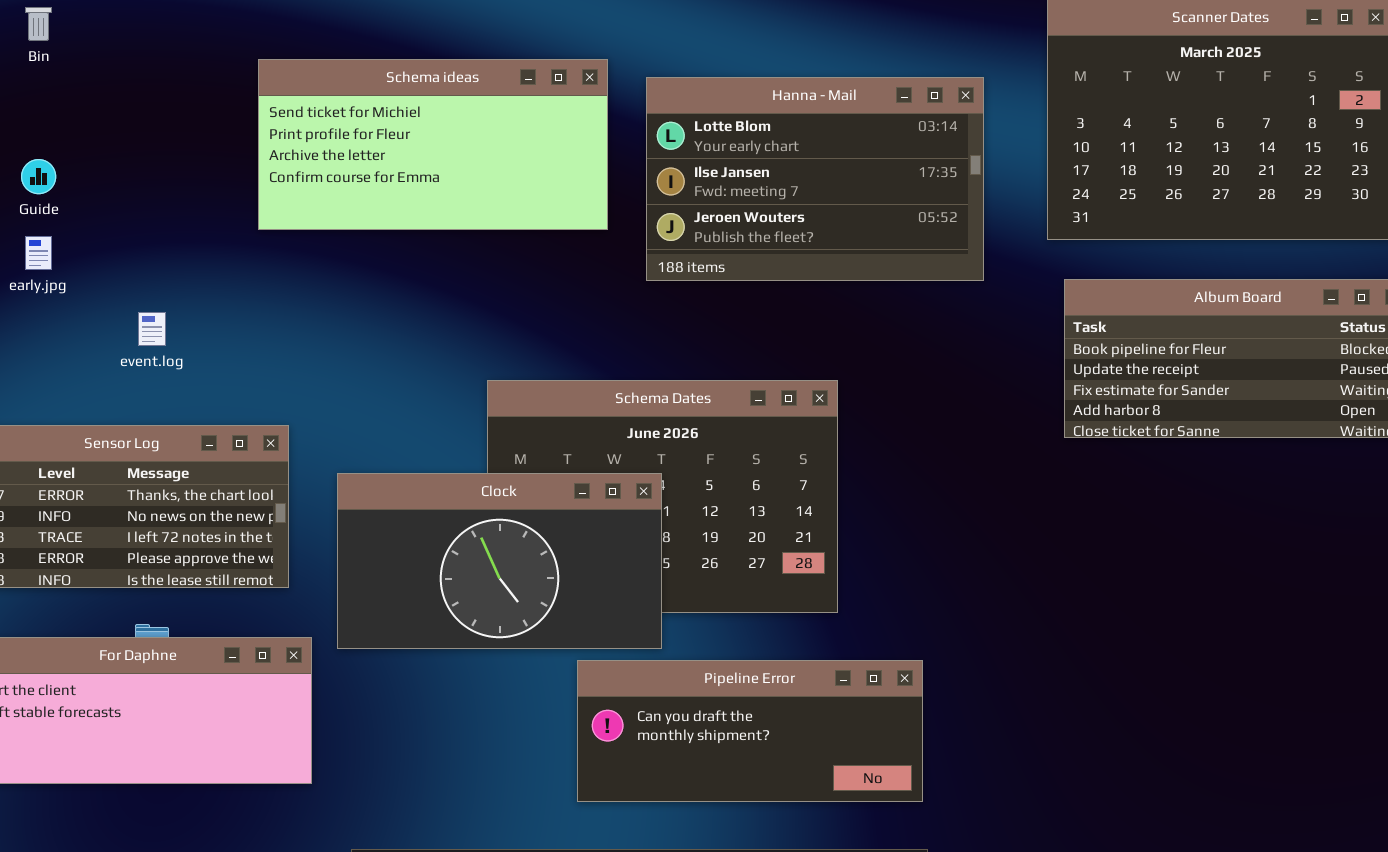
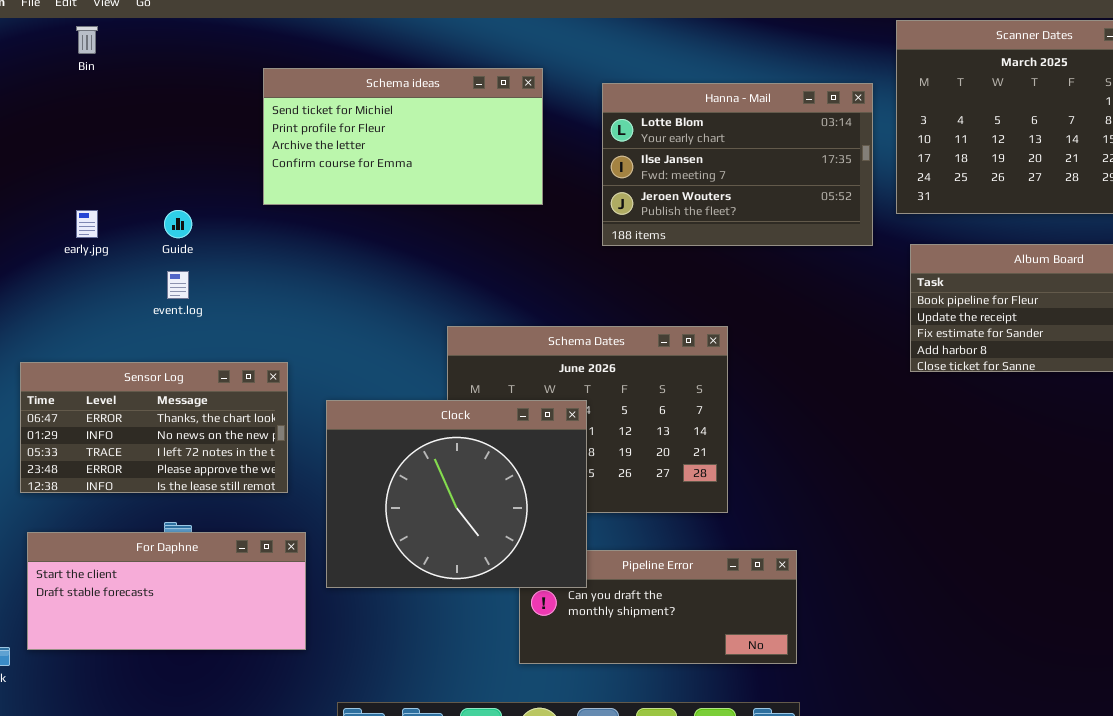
Hanna - Mail: [646,77,984,281] -> [602,83,873,246], moved
Guide: [21,159,56,194] -> [164,210,192,238], moved
Clock: [337,473,662,649] -> [326,400,587,588], resized

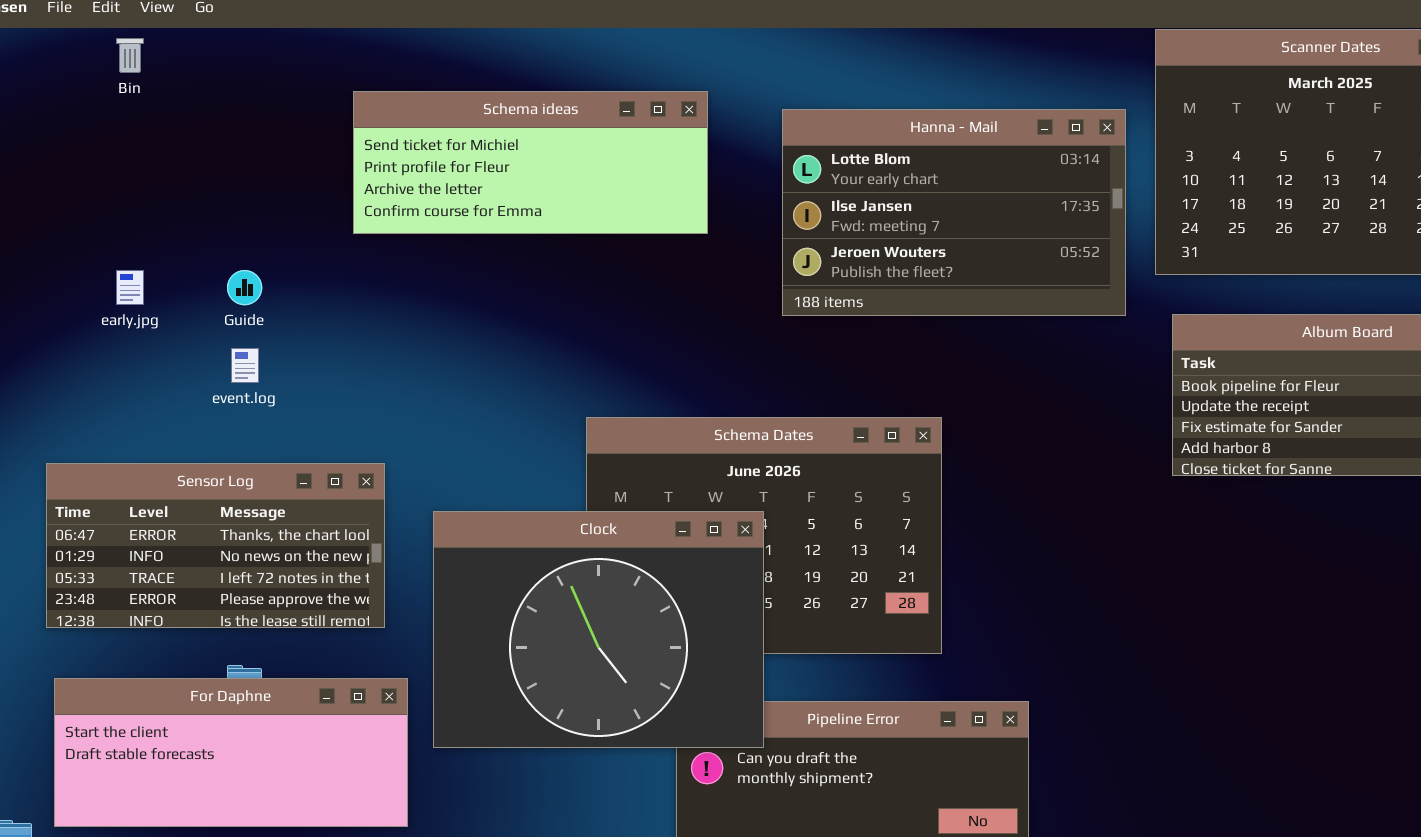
Schema ideas: [263,68,543,205] -> [353,91,708,234], resized

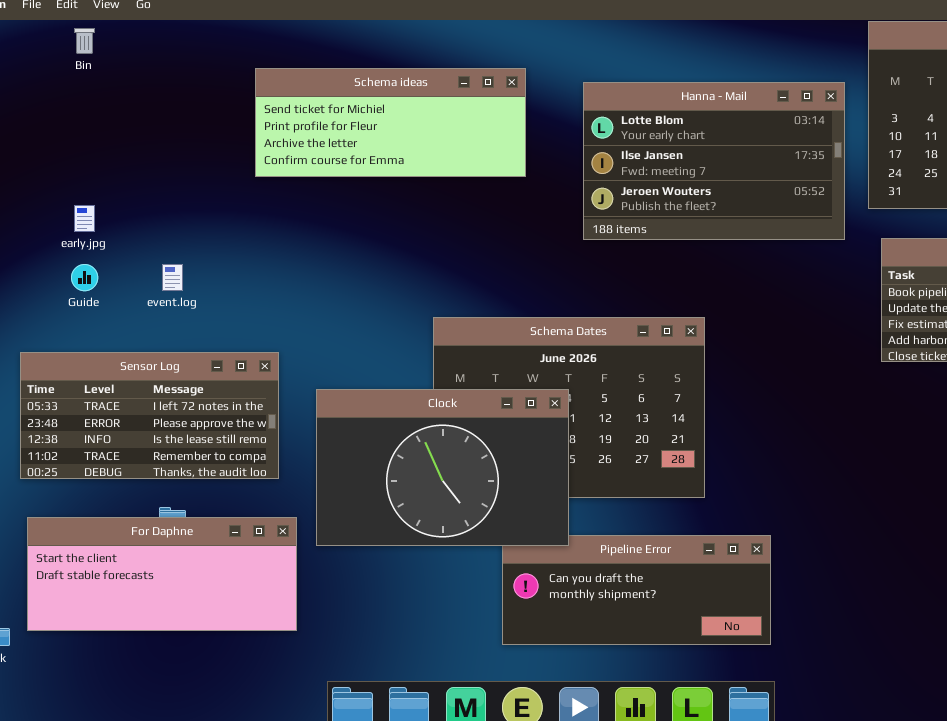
Guide: [227,270,262,305] -> [71,264,98,291], moved
Sensor Log: [46,463,385,628] -> [20,352,279,479], scrolled down 2 rows
Clock: [433,511,764,748] -> [316,389,569,546], resized

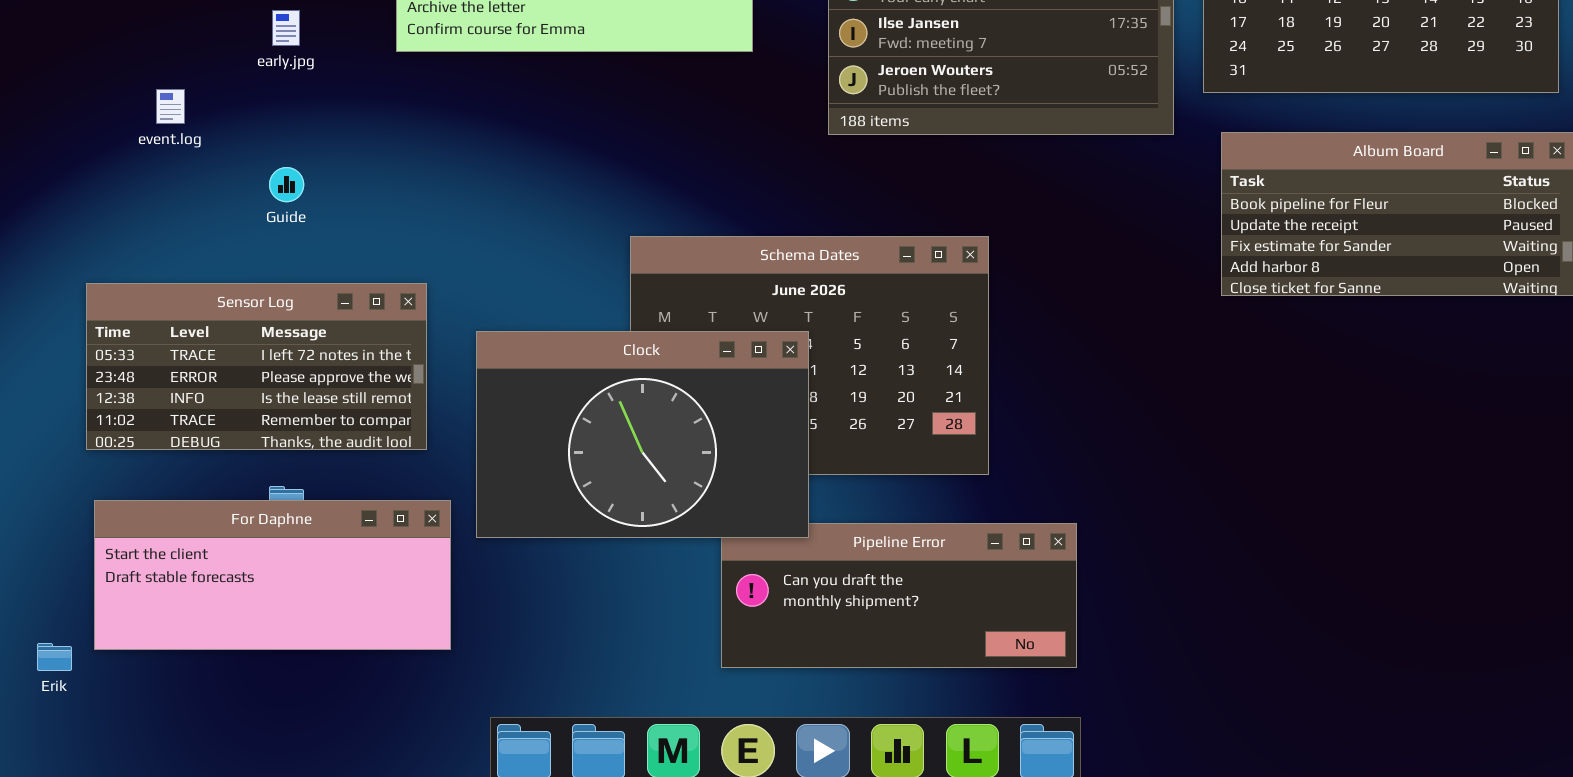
early.jpg: [74,205,95,232] -> [272,10,300,46], moved
Guide: [71,264,98,291] -> [269,167,304,202], moved
event.log: [162,264,183,291] -> [156,89,185,124], moved

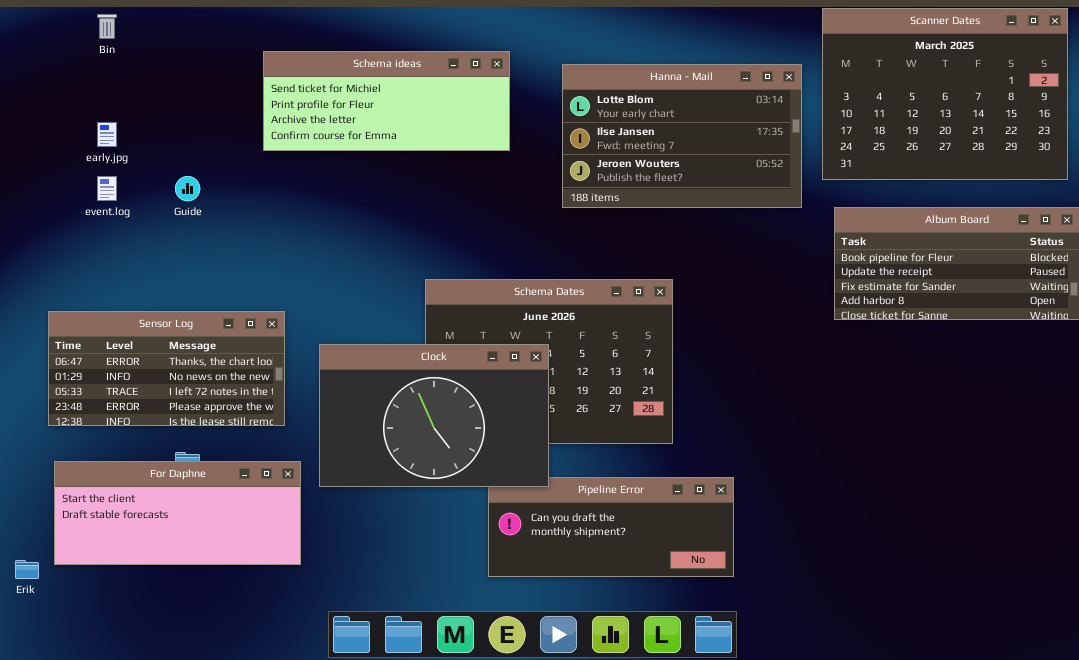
early.jpg: [272,10,300,46] -> [97,122,117,147], moved
Guide: [269,167,304,202] -> [175,176,200,201], moved
Sensor Log: [86,283,427,450] -> [48,311,285,426], scrolled up 2 rows

